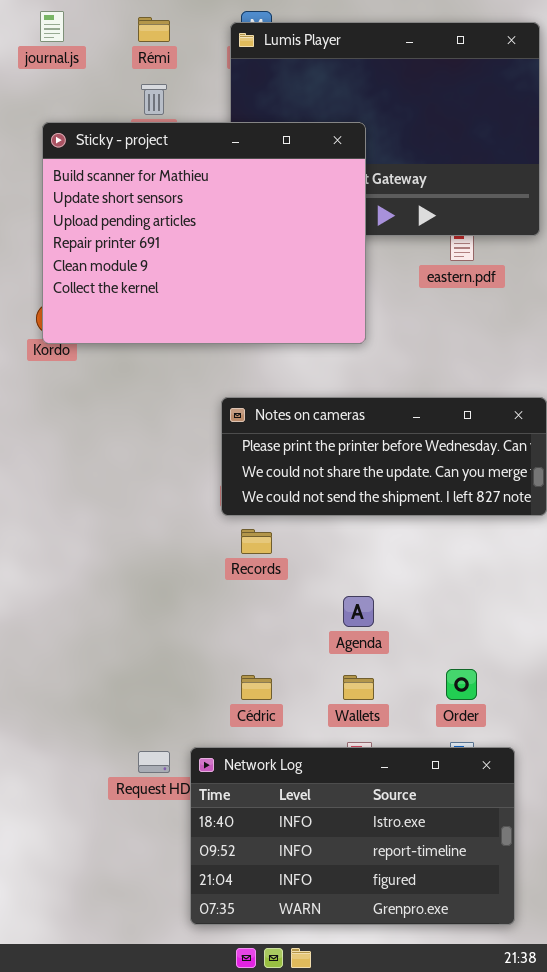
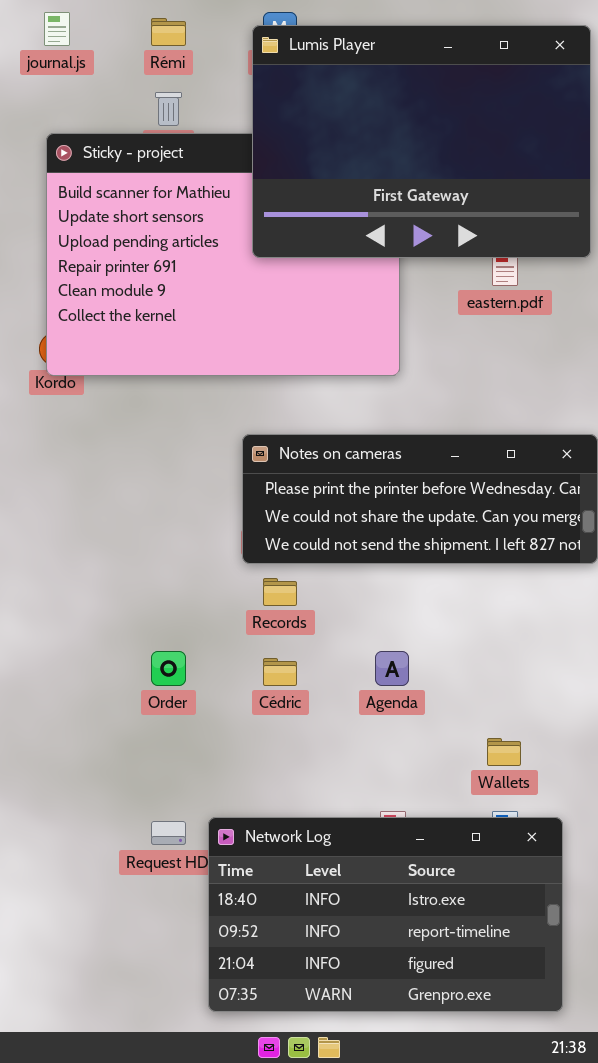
Lumis Player: [230,22,540,236] -> [252,25,591,258], raised
Order: [446,669,477,700] -> [151,651,186,686], moved
Cédric: [241,675,272,700] -> [263,658,297,686], moved
Wallets: [343,675,374,700] -> [487,738,521,766], moved

